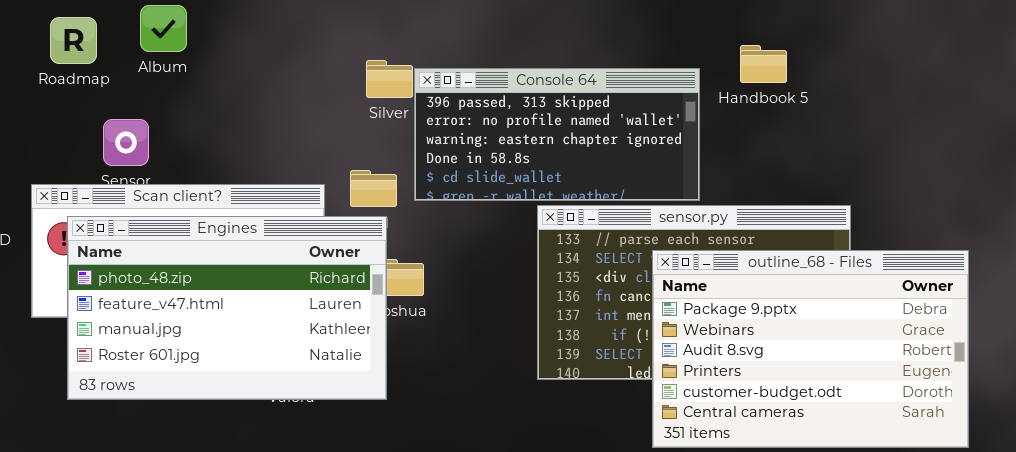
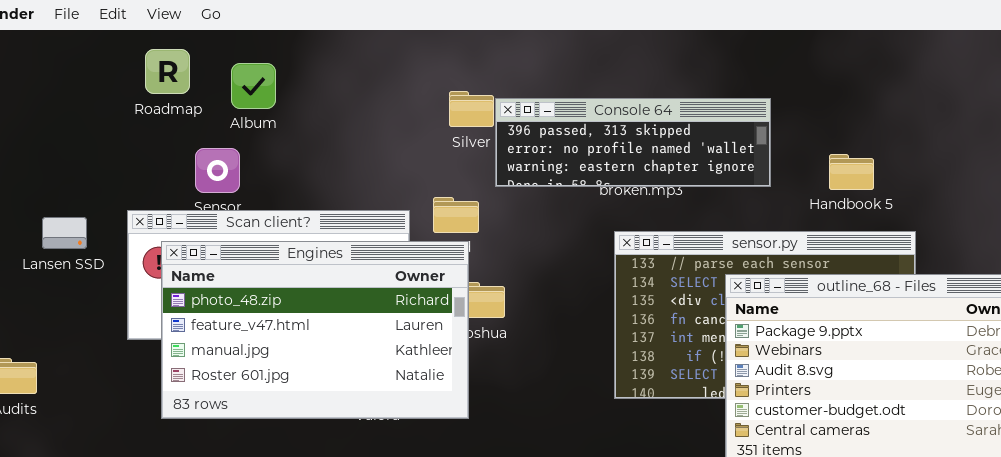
Album: [140,5,187,52] -> [231,63,276,109], moved
Handbook 5: [740,45,787,83] -> [829,154,874,190], moved
Console 64: [414,68,700,201] -> [495,98,771,187], resized

